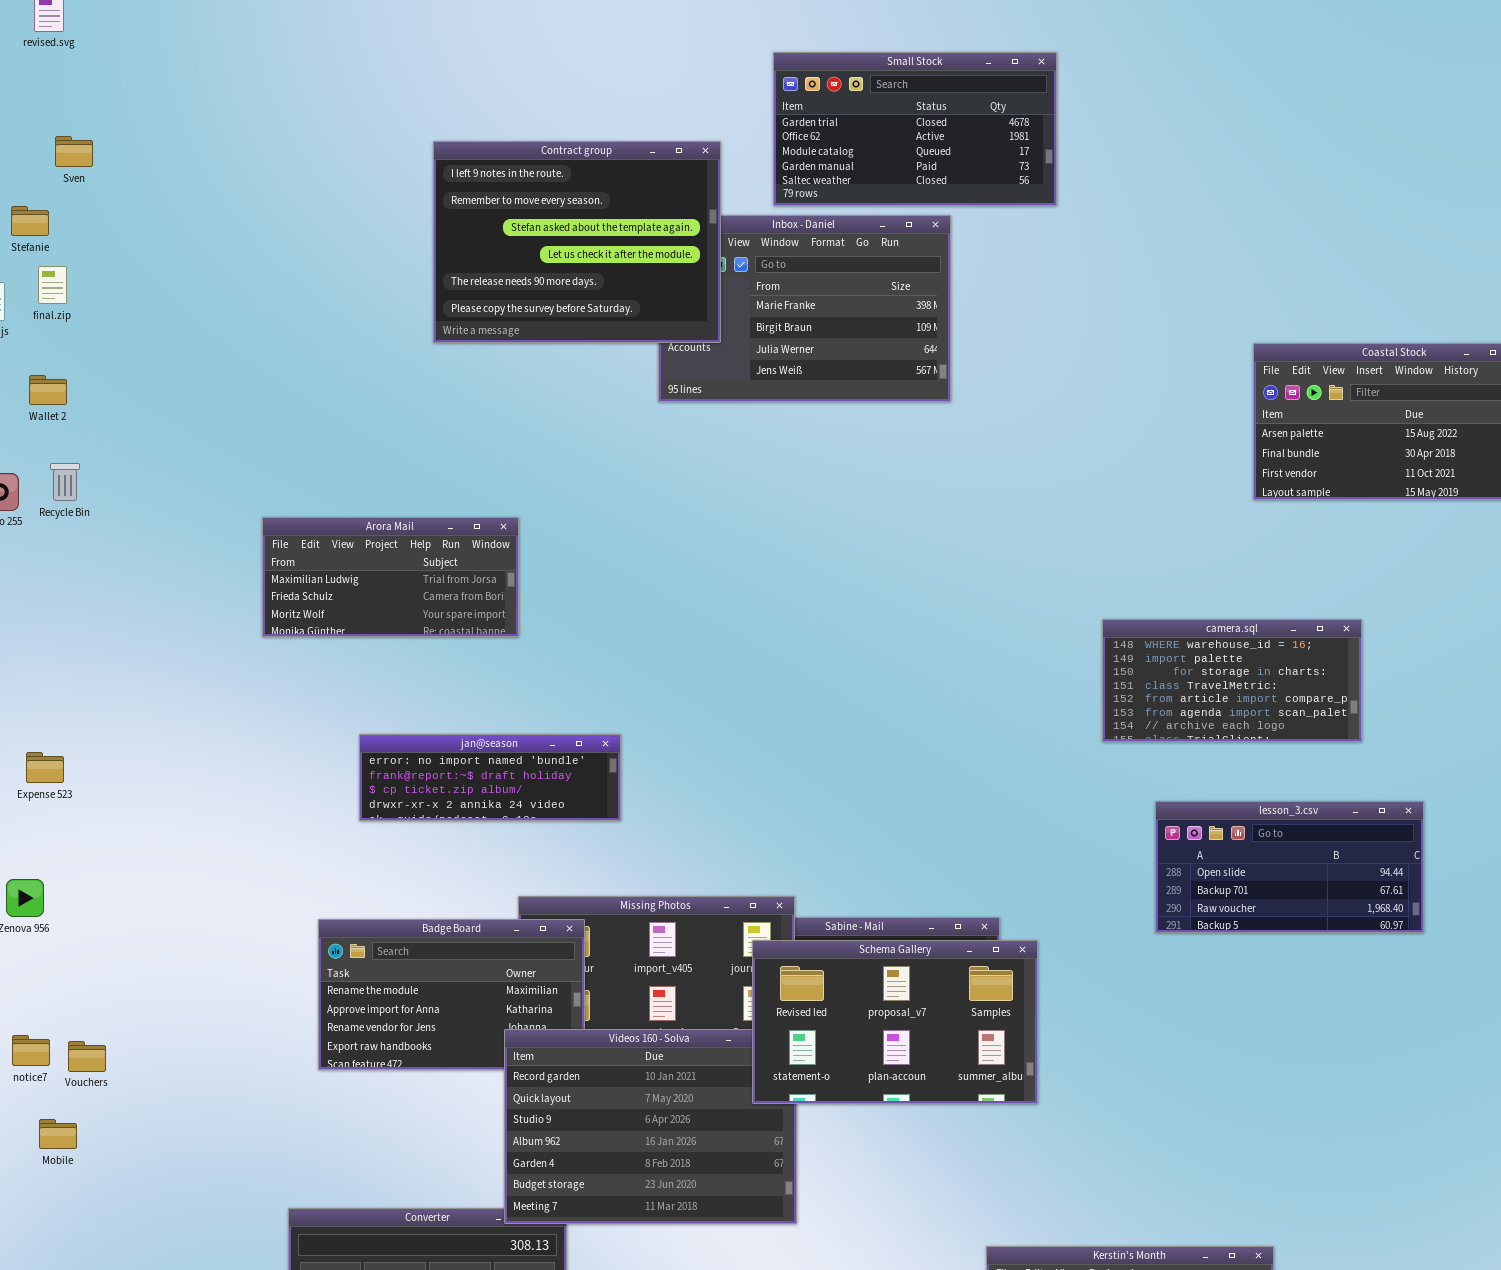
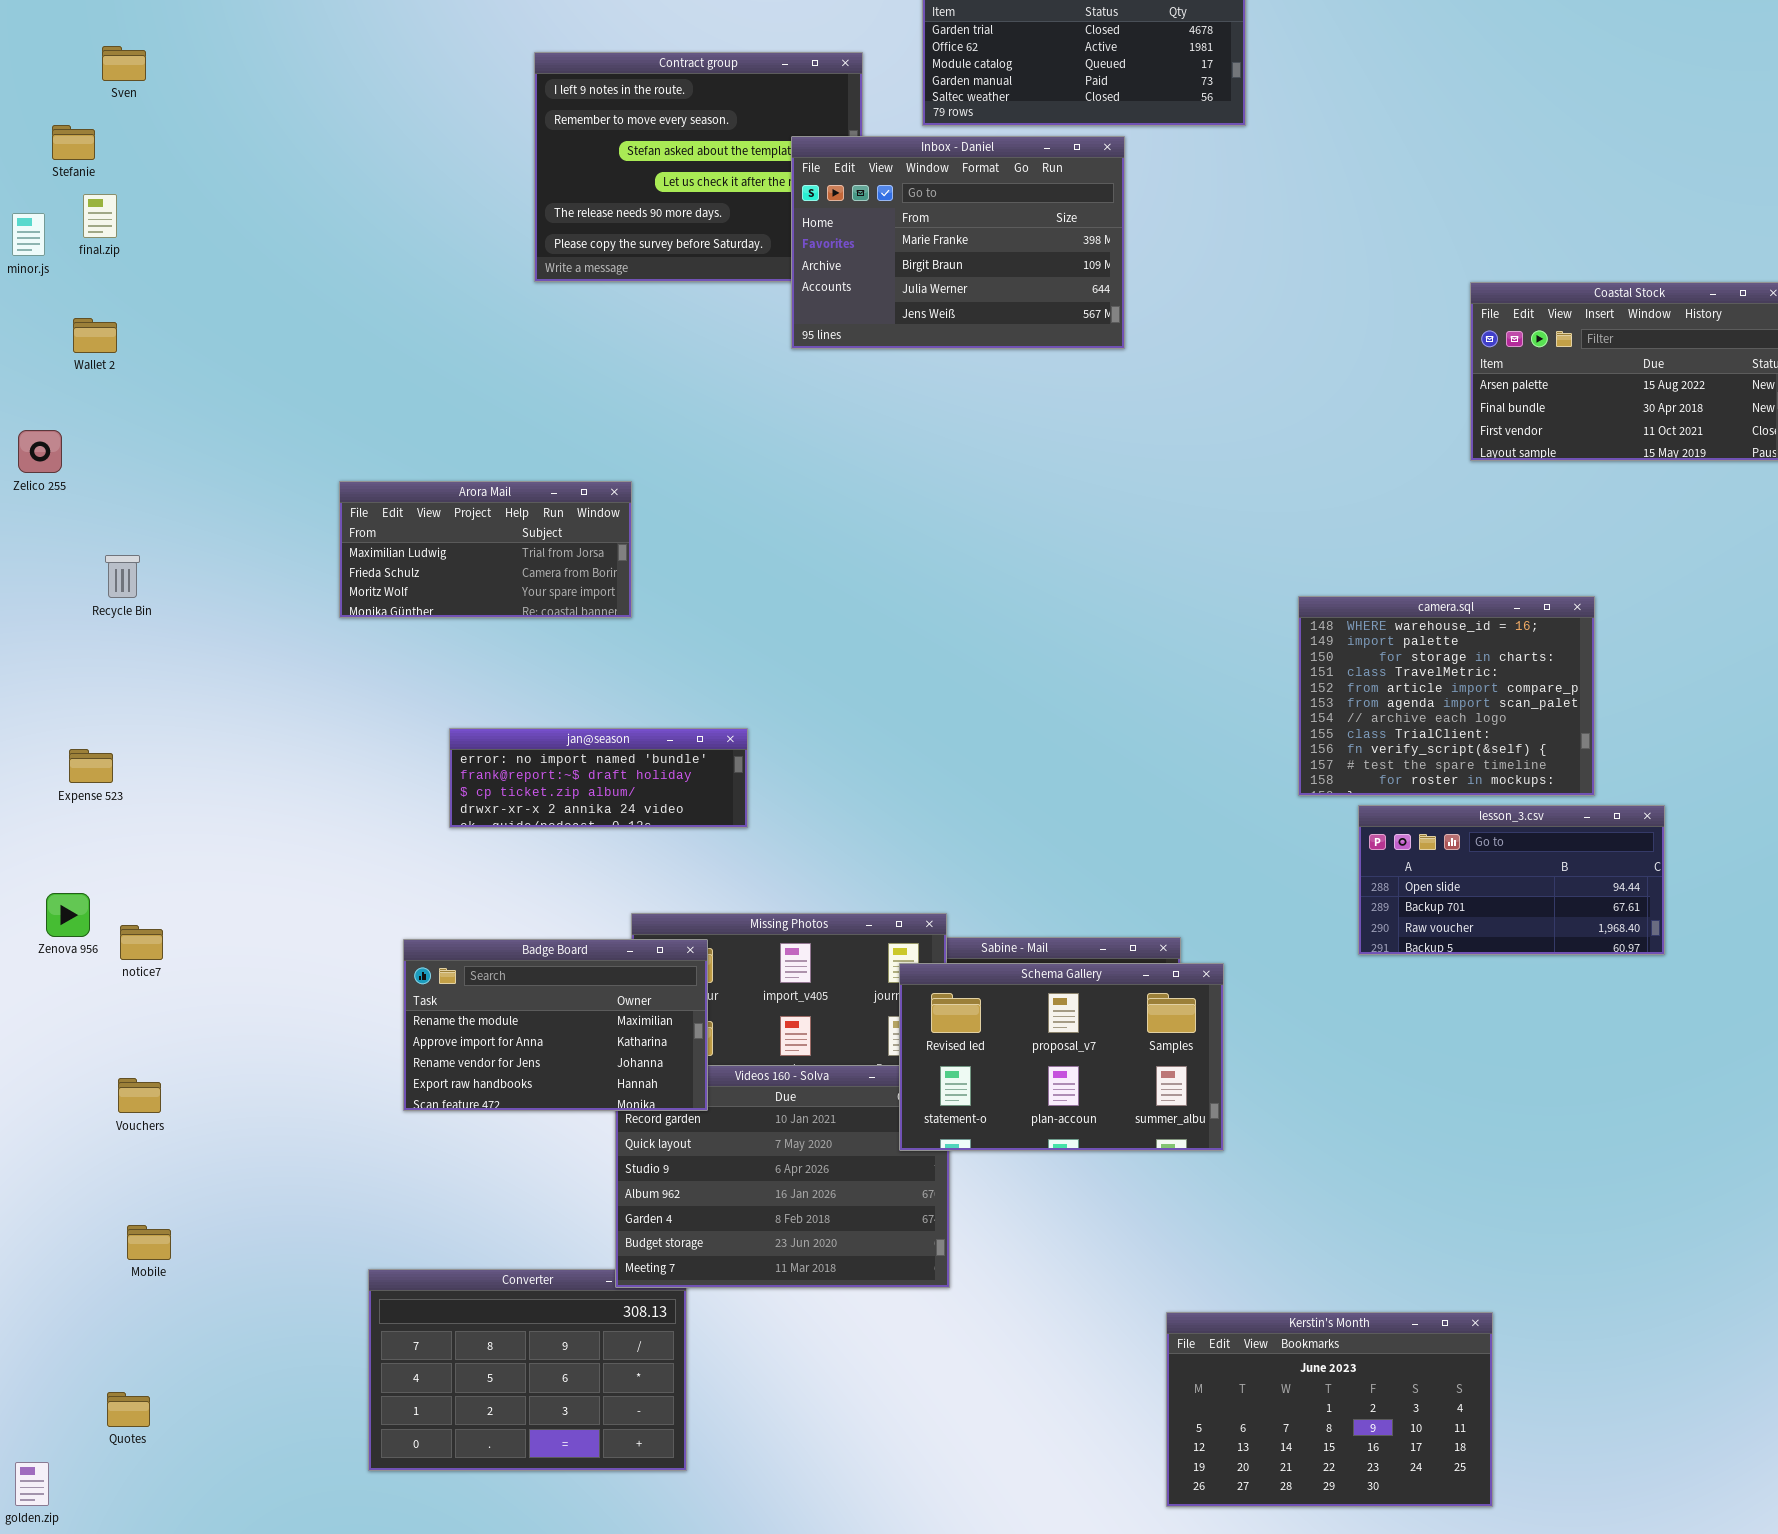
Inbox - Daniel: [658,215,951,402] -> [791,136,1125,349], raised
Recycle Bin: [50,463,80,501] -> [105,555,140,598], moved
camera.sql: [1102,619,1362,742] -> [1298,596,1595,796], resized
Badge Board: [318,919,585,1070] -> [403,939,708,1111], raised
notice7: [12,1035,50,1066] -> [120,925,163,960], moved
Mobile: [39,1119,77,1149] -> [127,1225,171,1260], moved

